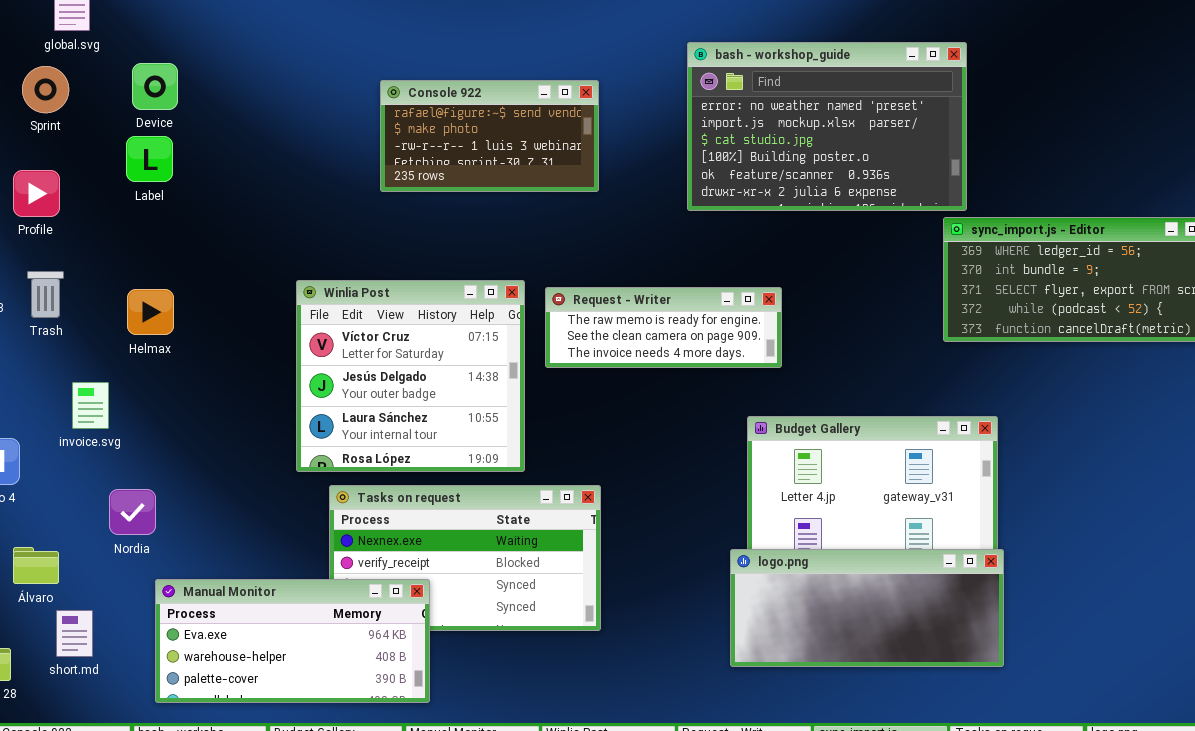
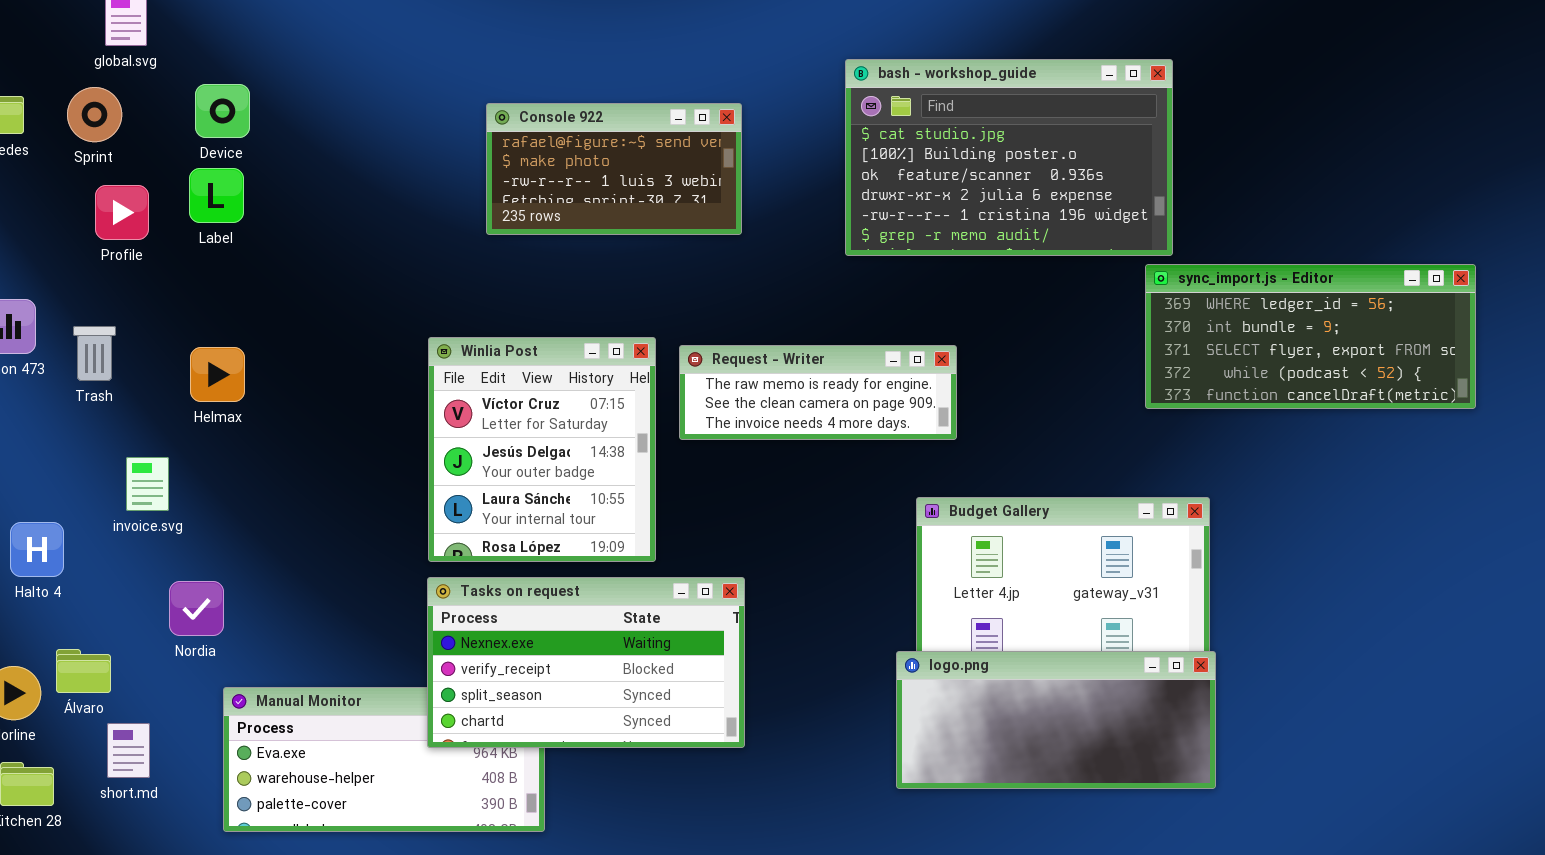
bash - workshop_guide: [687,42,967,211] -> [845,59,1173,256], scrolled down 2 rows
Profile: [13,170,60,217] -> [95,185,149,240], moved
Winlia Post: [296,280,525,472] -> [428,337,656,562], resized
Tasks on request: [329,485,601,631] -> [427,577,745,748], raised

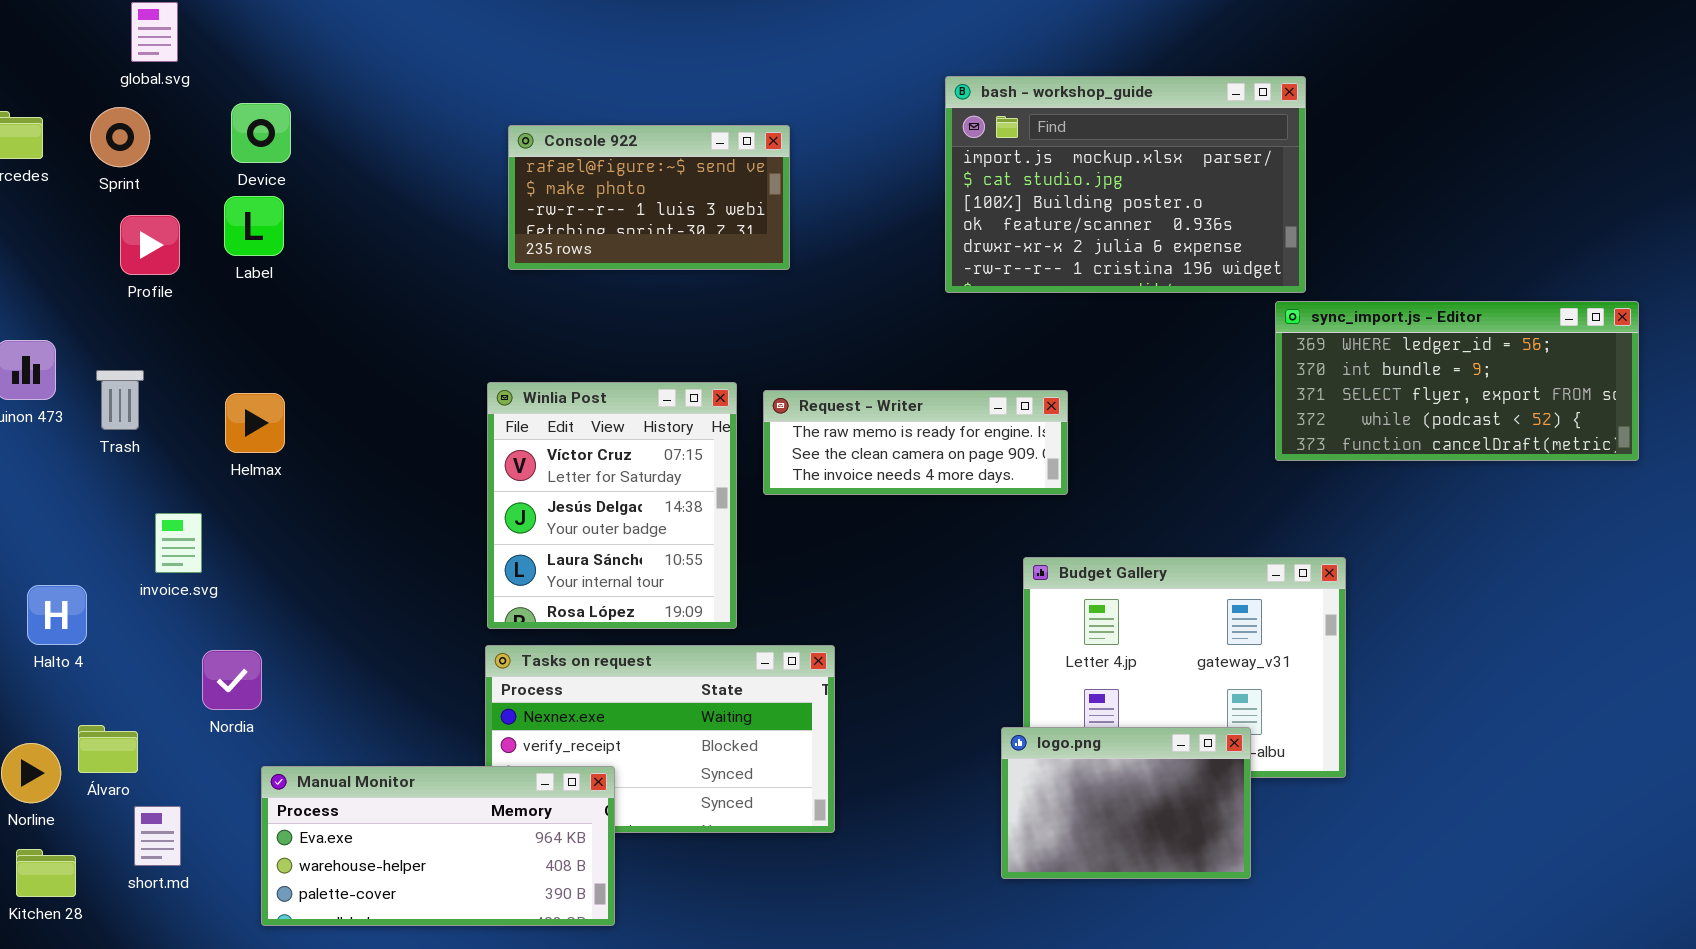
bash - workshop_guide: [845,59,1173,256] -> [945,76,1306,293], scrolled up 1 row
Console 922: [486,103,742,235] -> [508,125,790,270], moved
logo.png: [896,651,1216,789] -> [1001,727,1251,879], resized
Manual Monitor: [223,687,545,832] -> [261,766,615,926], raised

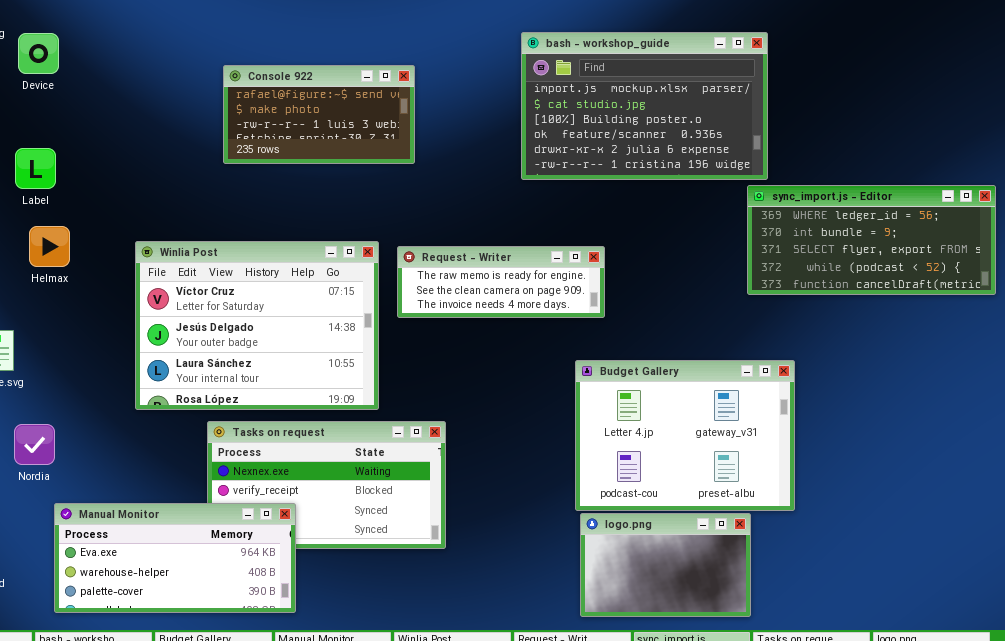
Device: [231,103,291,163] -> [18,33,59,74], moved
Label: [224,196,284,256] -> [15,148,56,189], moved
Winlia Post: [487,382,737,629] -> [135,241,379,410], resized
Helmax: [225,393,285,453] -> [29,226,70,267], moved
logo.png: [1001,727,1251,879] -> [580,513,751,617], moved

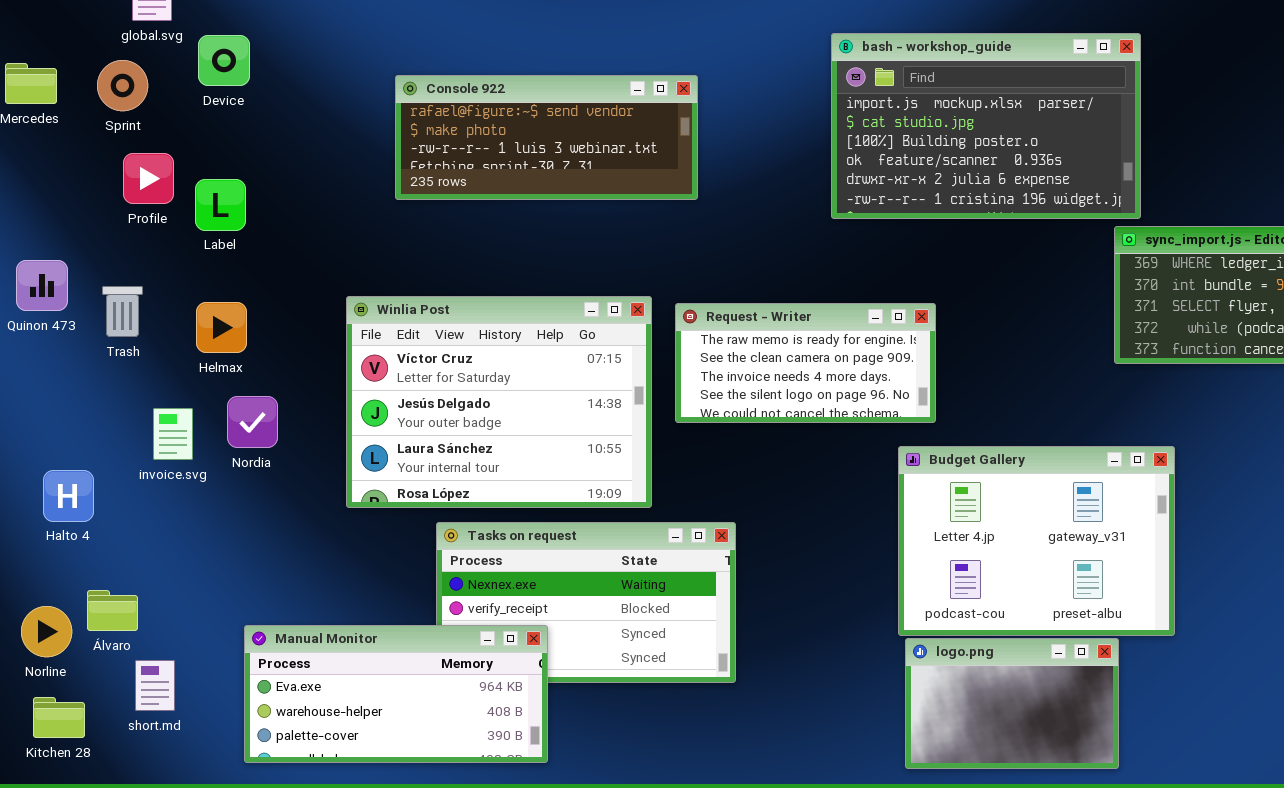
Console 922: [223,65,415,164] -> [395,75,698,200], resized
Helmax: [29,226,70,267] -> [196,302,247,353], moved
Request - Writer: [397,246,605,318] -> [675,303,936,423], resized
Nordia: [14,424,55,465] -> [227,396,278,448], moved

